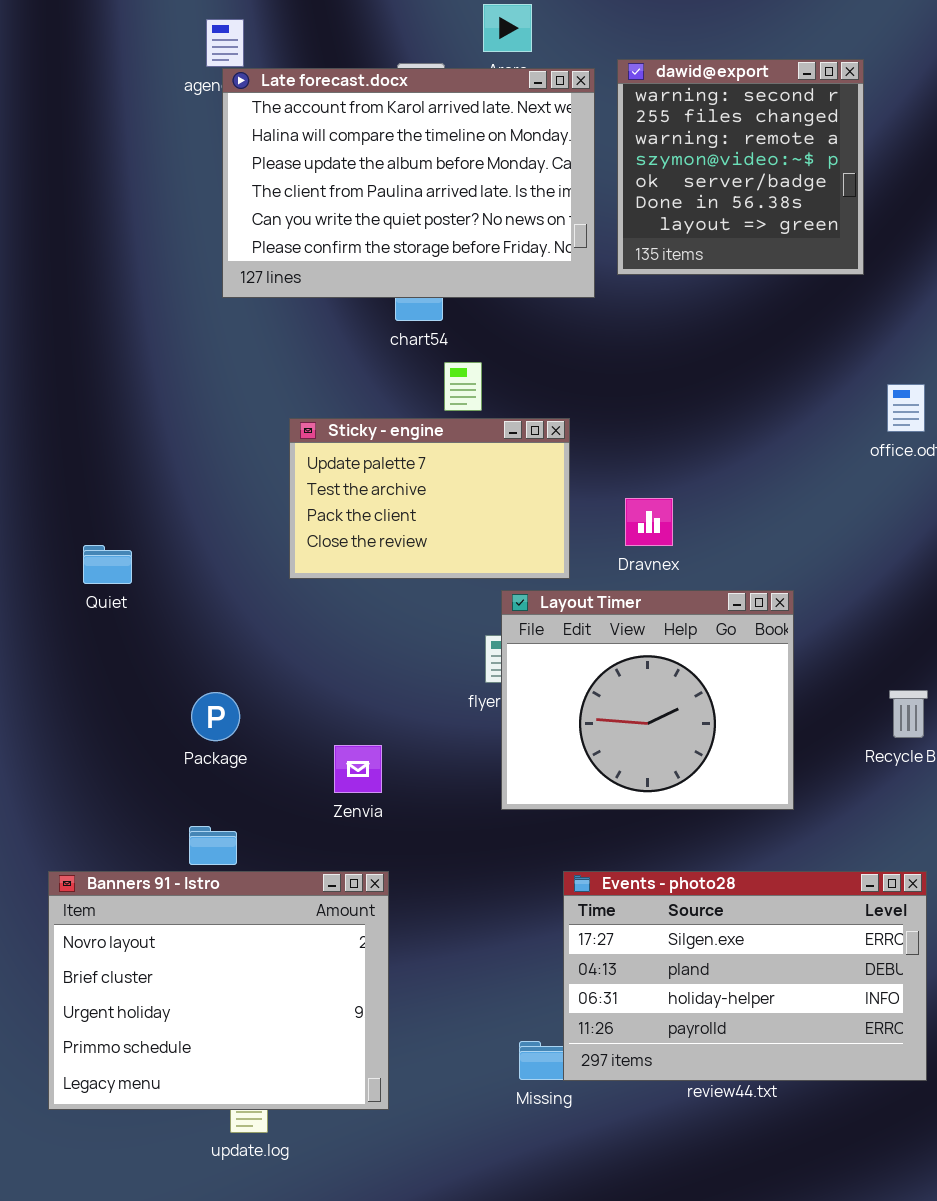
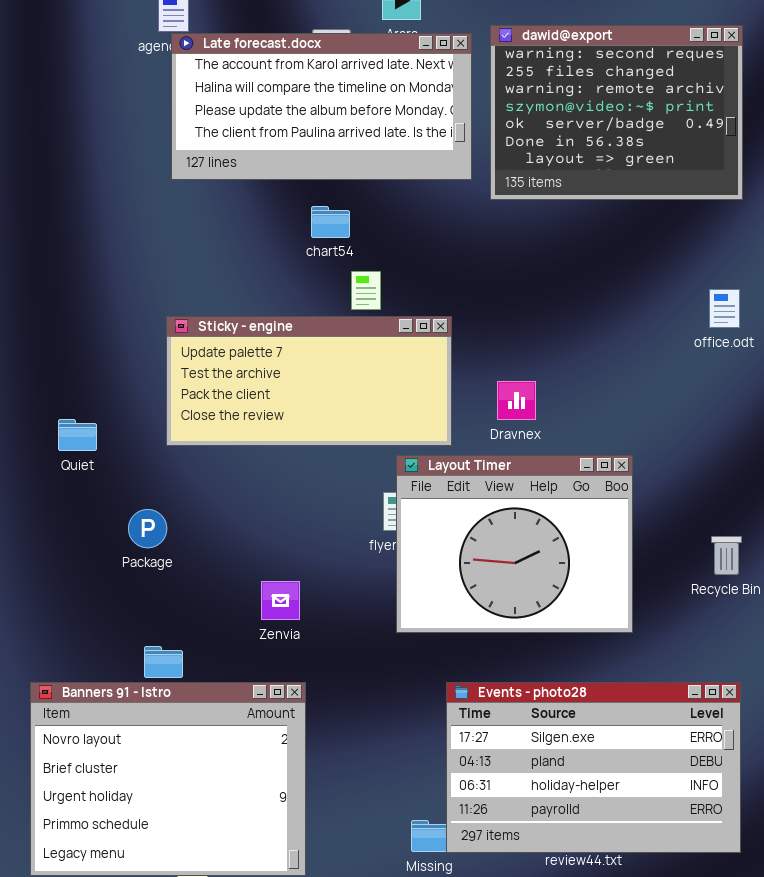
dawid@export: [617,59,864,275] -> [490,25,743,200], resized
Late forecast.docx: [222,68,595,298] -> [171,33,472,180], resized
Sticky - engine: [289,418,570,579] -> [166,316,452,446], resized
Package: [191,692,240,741] -> [128,509,167,548], moved

